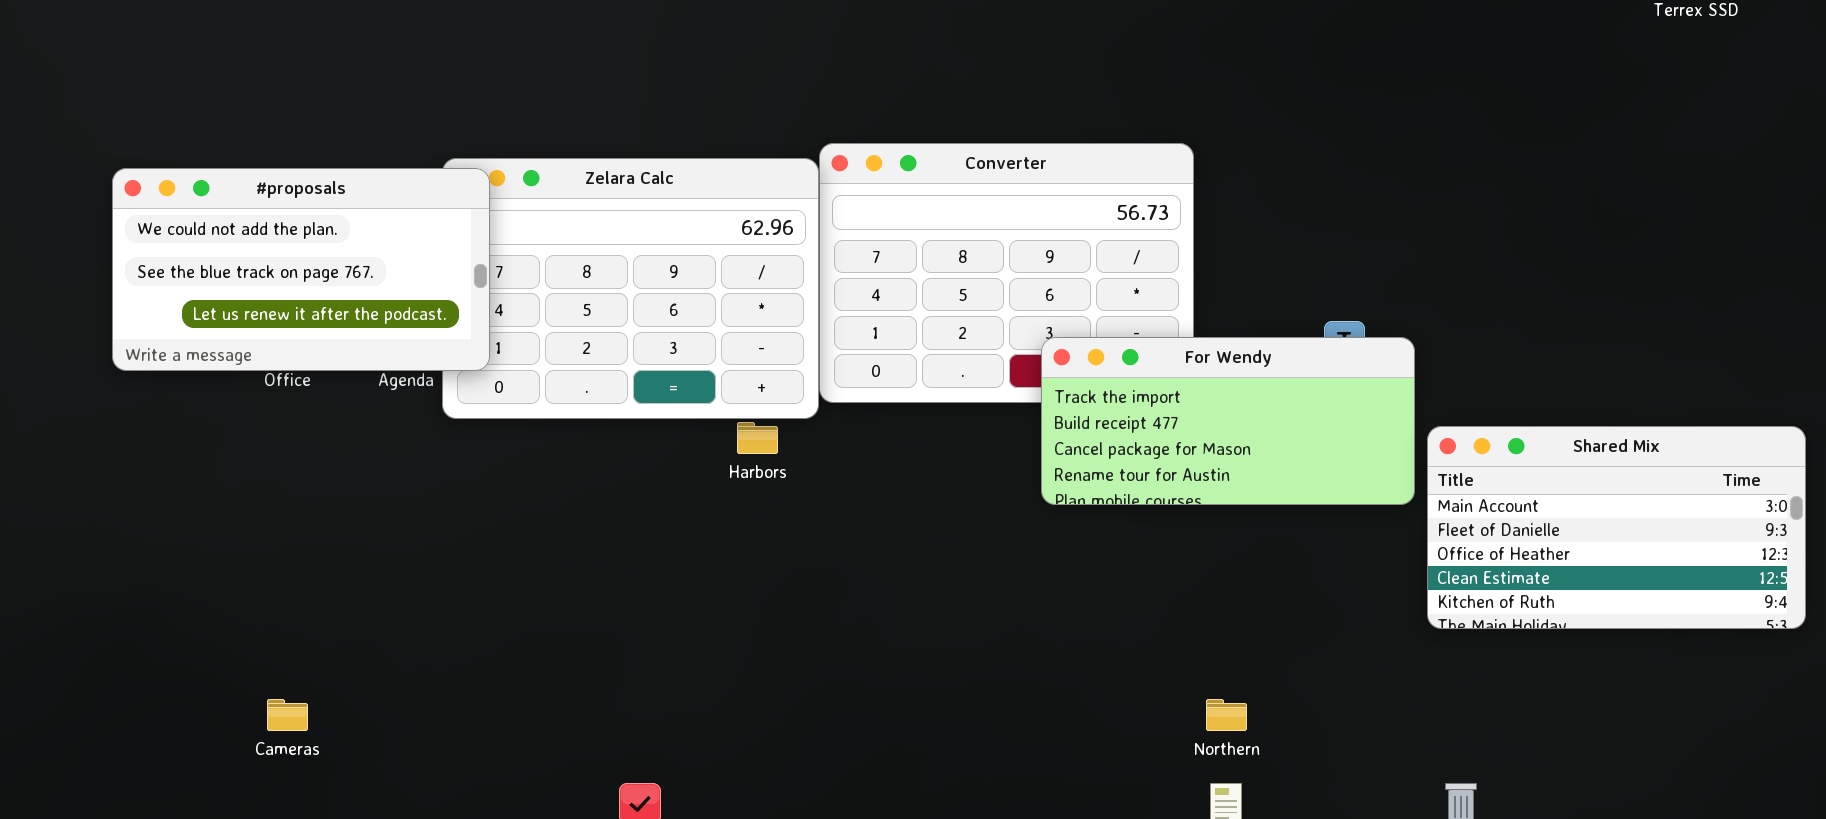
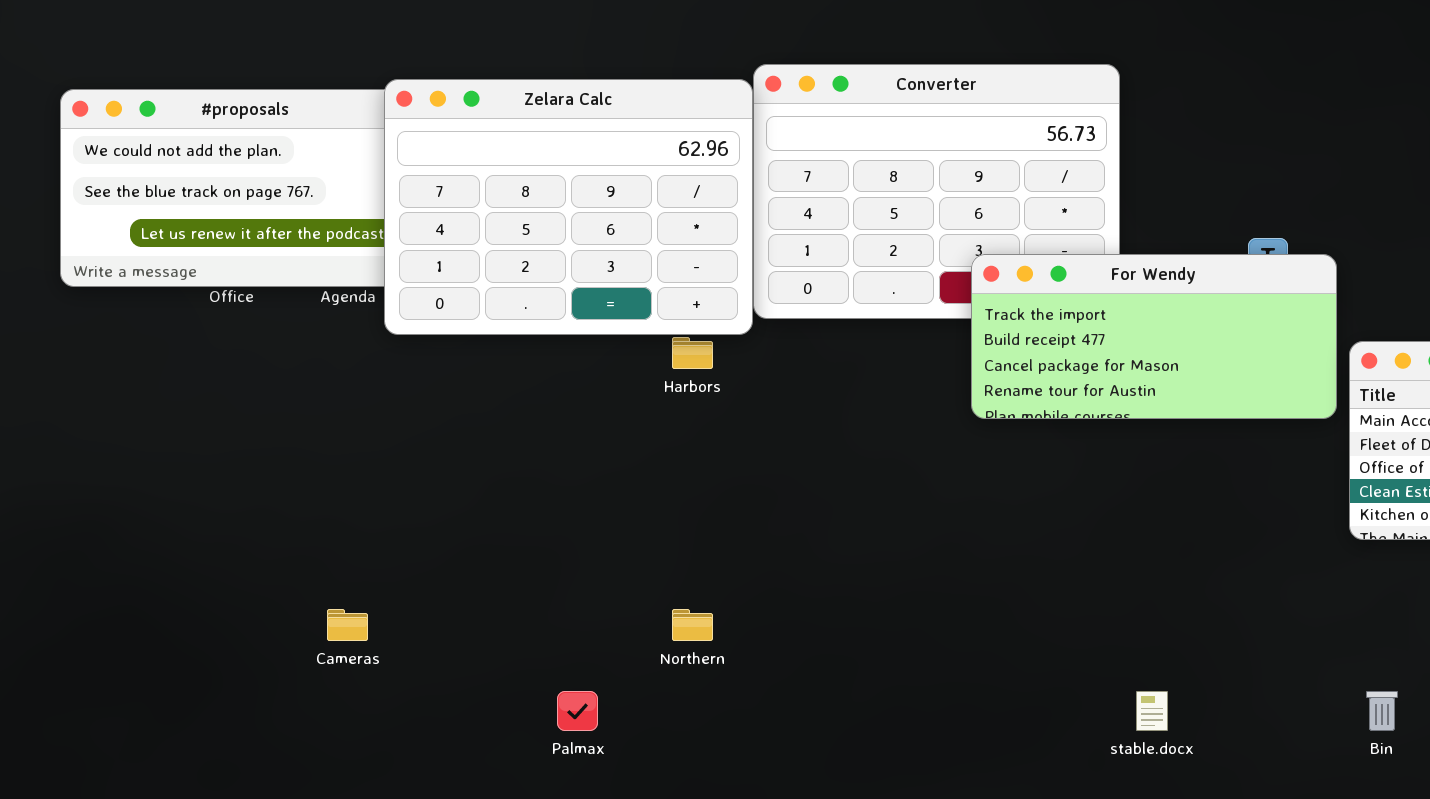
Zelara Calc: [442,158,819,419] -> [384,79,753,335], raised
Cameras: [267,699,308,731] -> [327,609,368,641], moved
Northern: [1206,699,1247,731] -> [672,609,713,641], moved

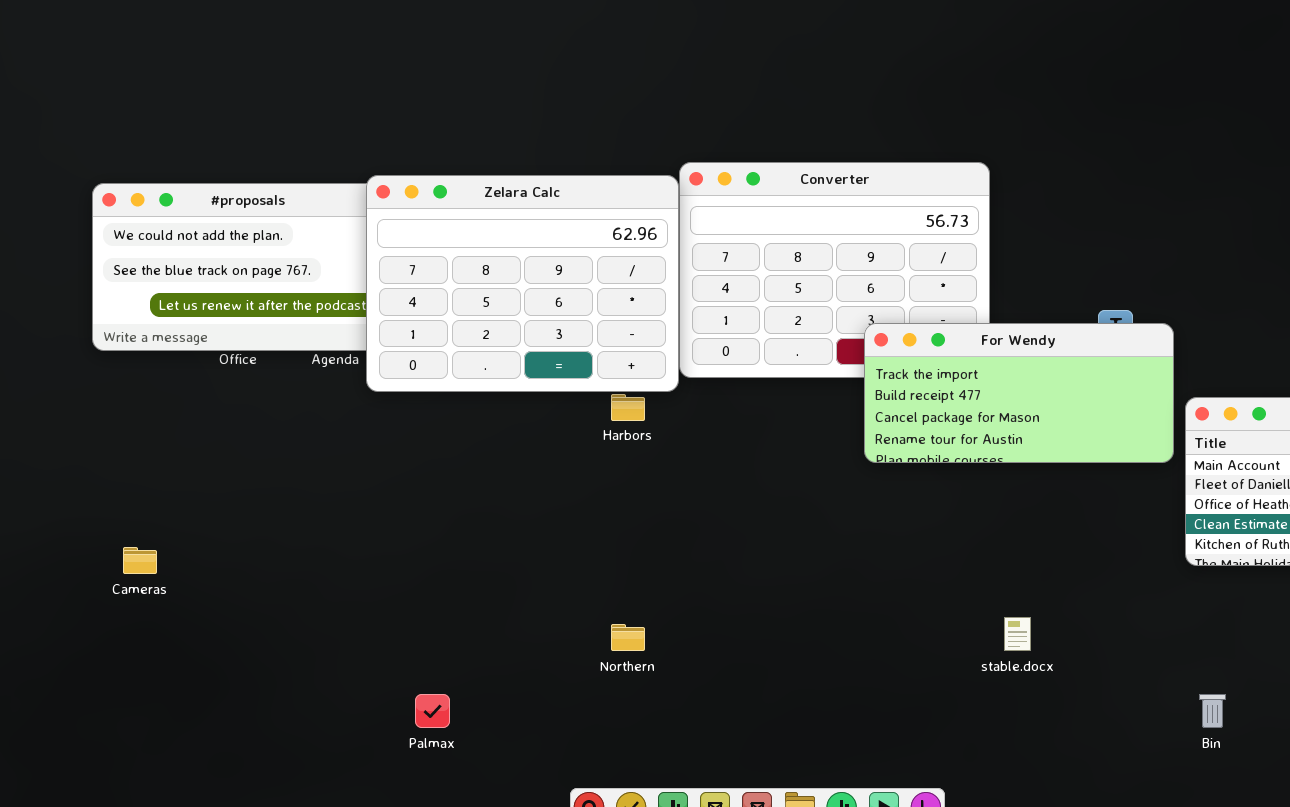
Cameras: [327,609,368,641] -> [123,547,157,574], moved
Palmax: [557,691,598,731] -> [415,694,450,728], moved
stable.docx: [1136,691,1168,731] -> [1004,617,1031,651], moved

